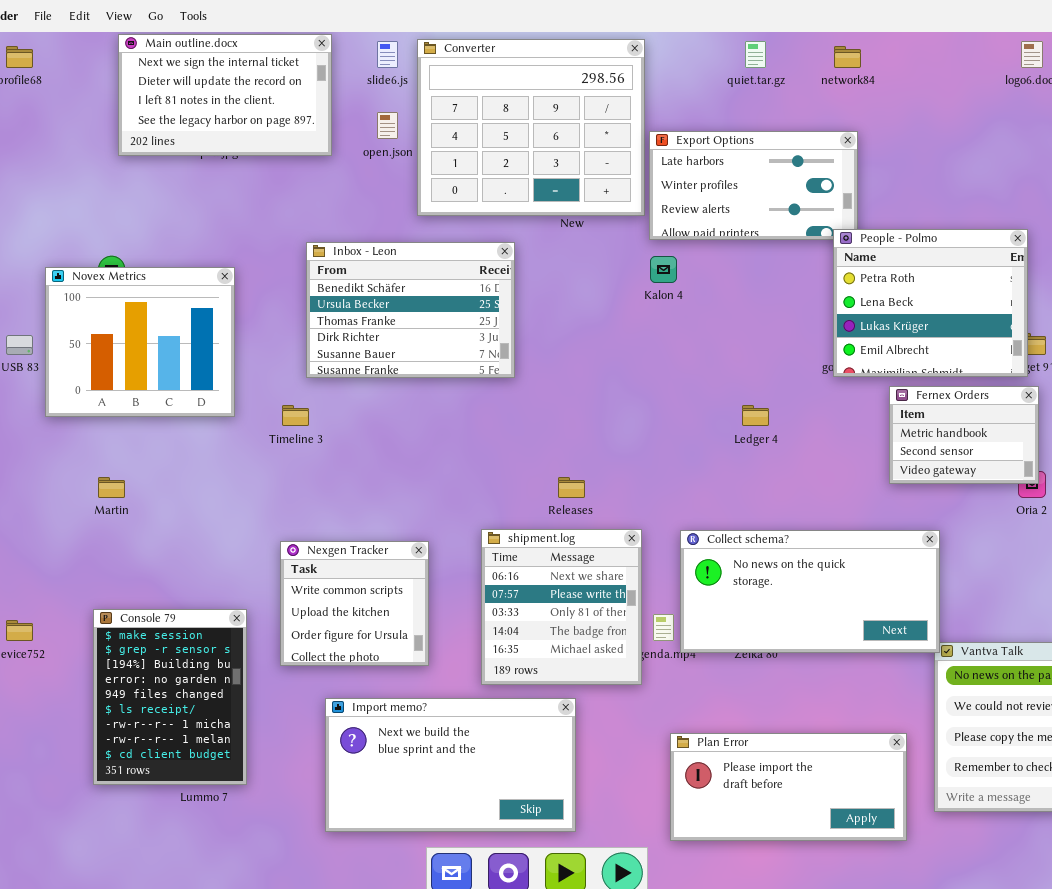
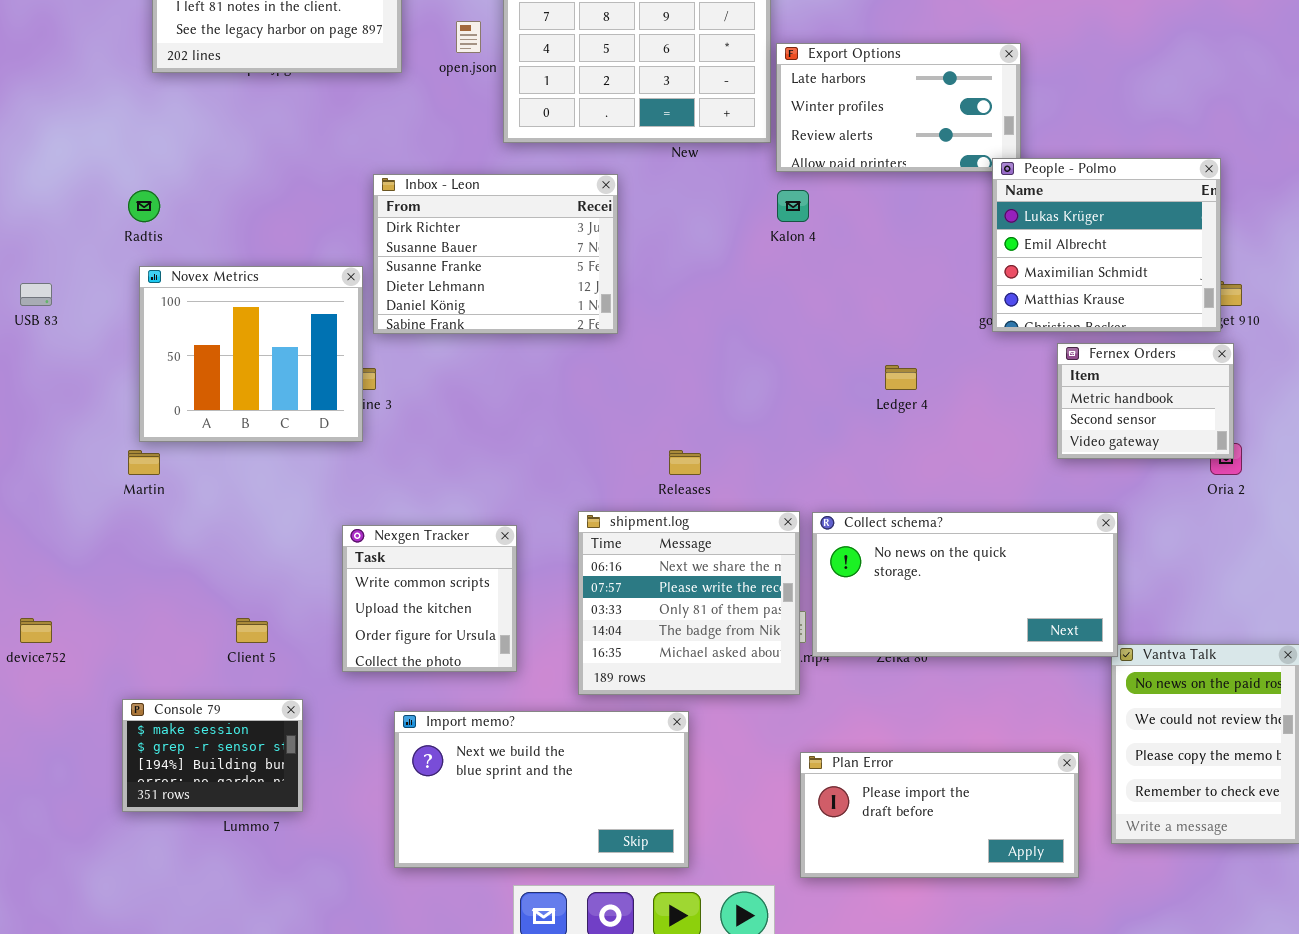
People - Polmo: [833,229,1028,377] -> [992,158,1221,332], scrolled down 2 rows
Inbox - Leon: [306,242,515,378] -> [373,174,618,334], scrolled down 3 rows
Novex Metrics: [45,267,235,417] -> [139,266,363,442], moved
shipment.log: [481,529,642,685] -> [578,511,800,695], resized
Console 79: [93,609,247,785] -> [122,699,303,812], resized

